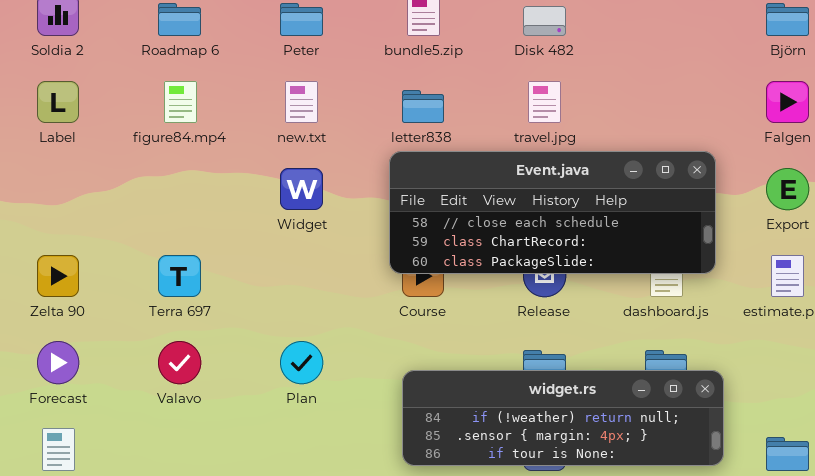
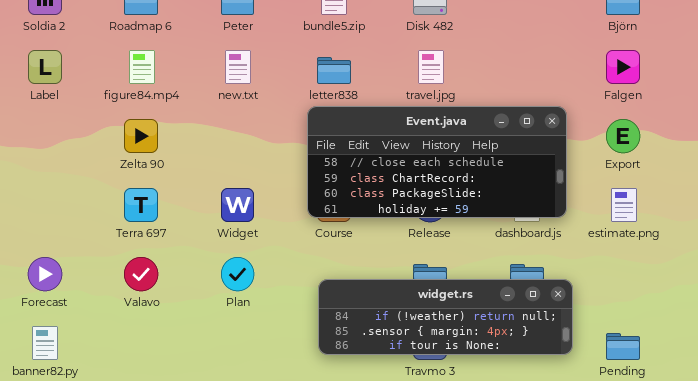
Event.java: [389,151,716,274] -> [307,106,567,218], resized
Widget: [280,168,323,210] -> [221,188,254,222], moved
Zelta 90: [37,255,79,297] -> [124,119,158,153], moved

